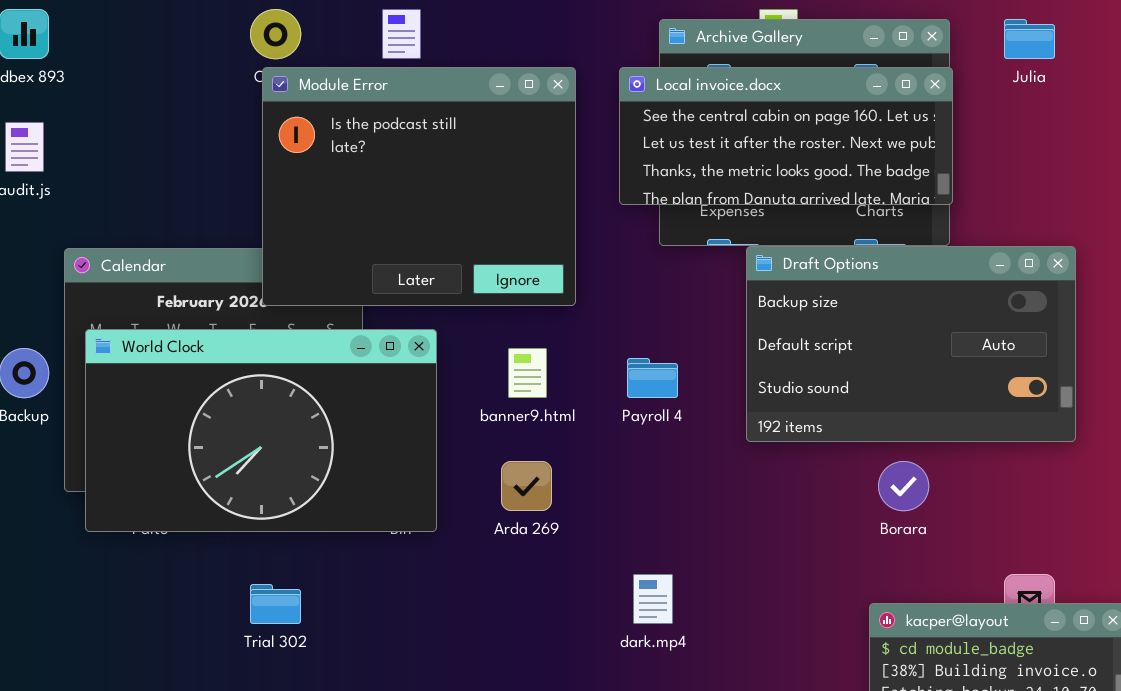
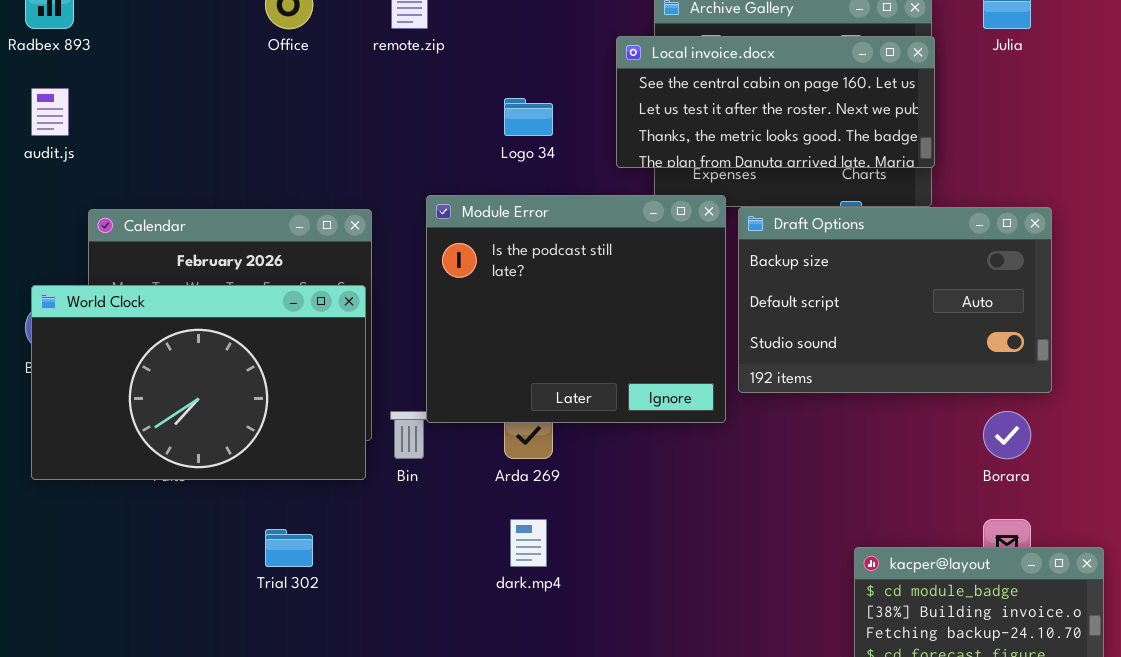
Module Error: [262,67,576,306] -> [426,195,726,423], moved
World Clock: [85,329,437,532] -> [31,285,366,480], moved
Borara: [878,461,929,511] -> [983,411,1031,459], moved
dark.mp4: [633,574,673,624] -> [510,519,547,567], moved

